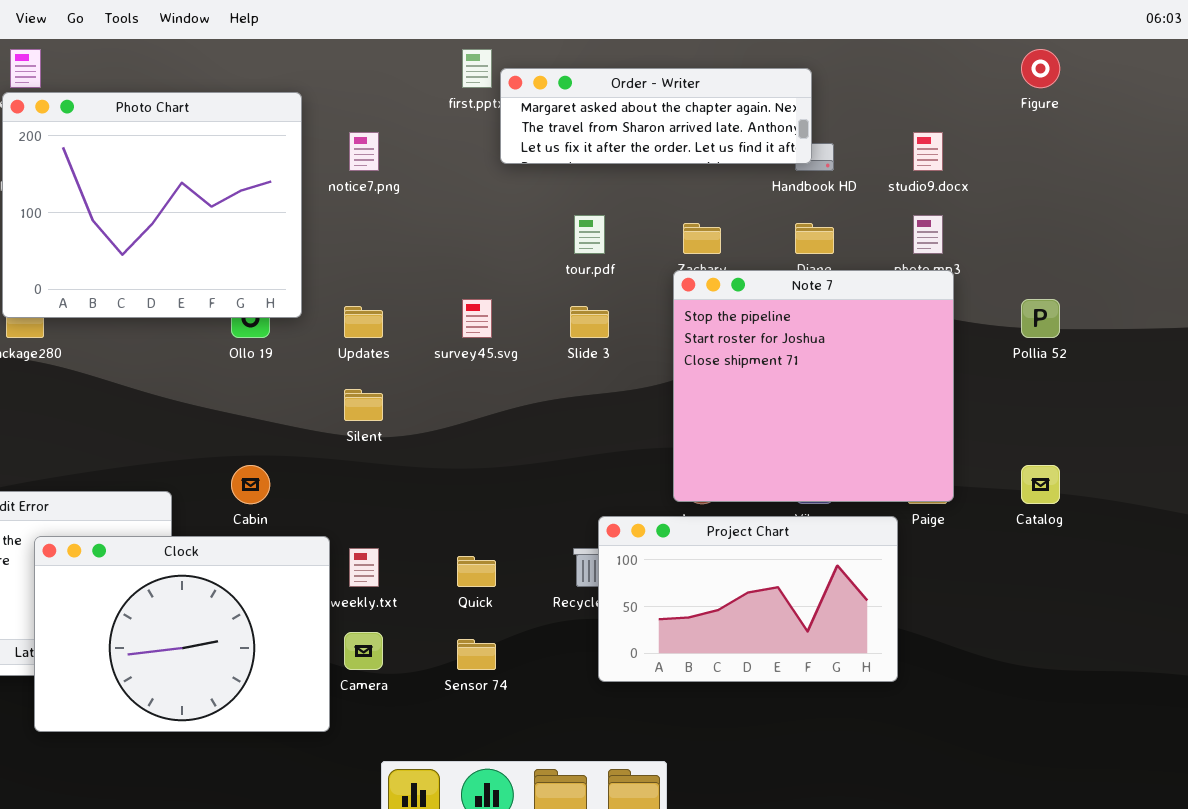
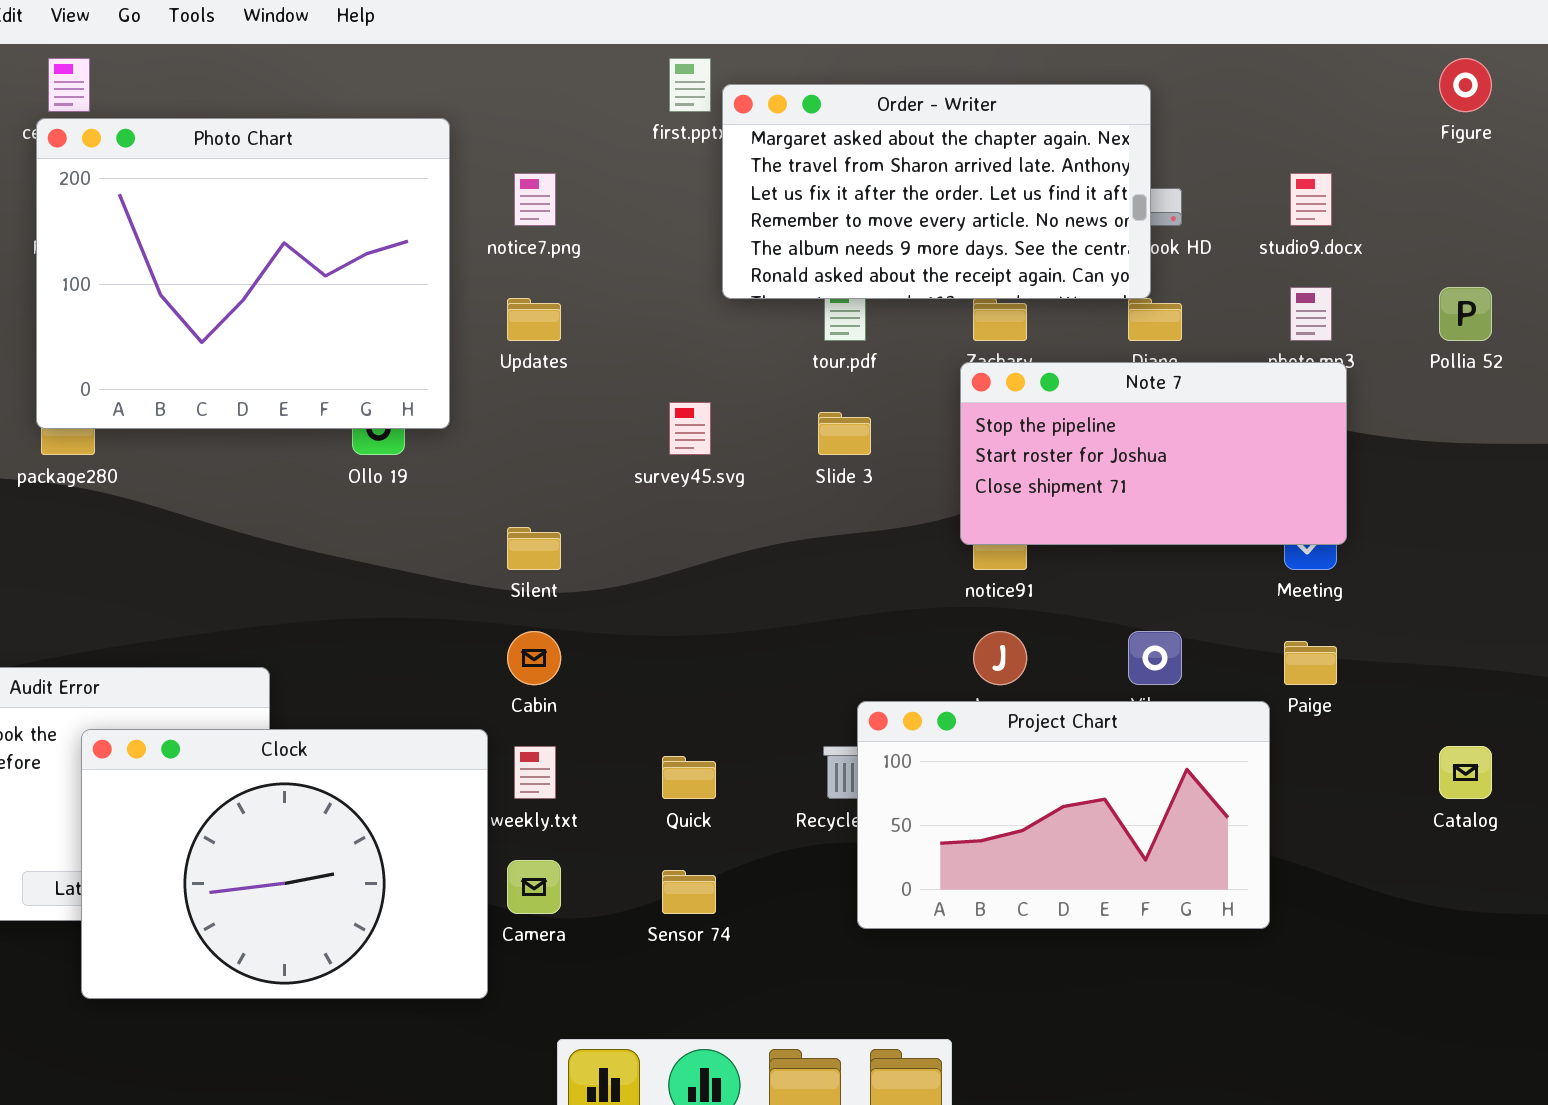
Order - Writer: [500,68,812,164] -> [722,84,1151,299], resized
Note 7: [673,270,954,502] -> [960,362,1347,545], resized
Pollia 52: [1021,299,1060,338] -> [1439,287,1492,341], moved
Updates: [344,306,383,338] -> [507,298,561,341], moved
Cabin: [231,465,270,504] -> [507,631,561,685], moved
Catalog: [1021,465,1060,504] -> [1439,746,1492,799], moved

